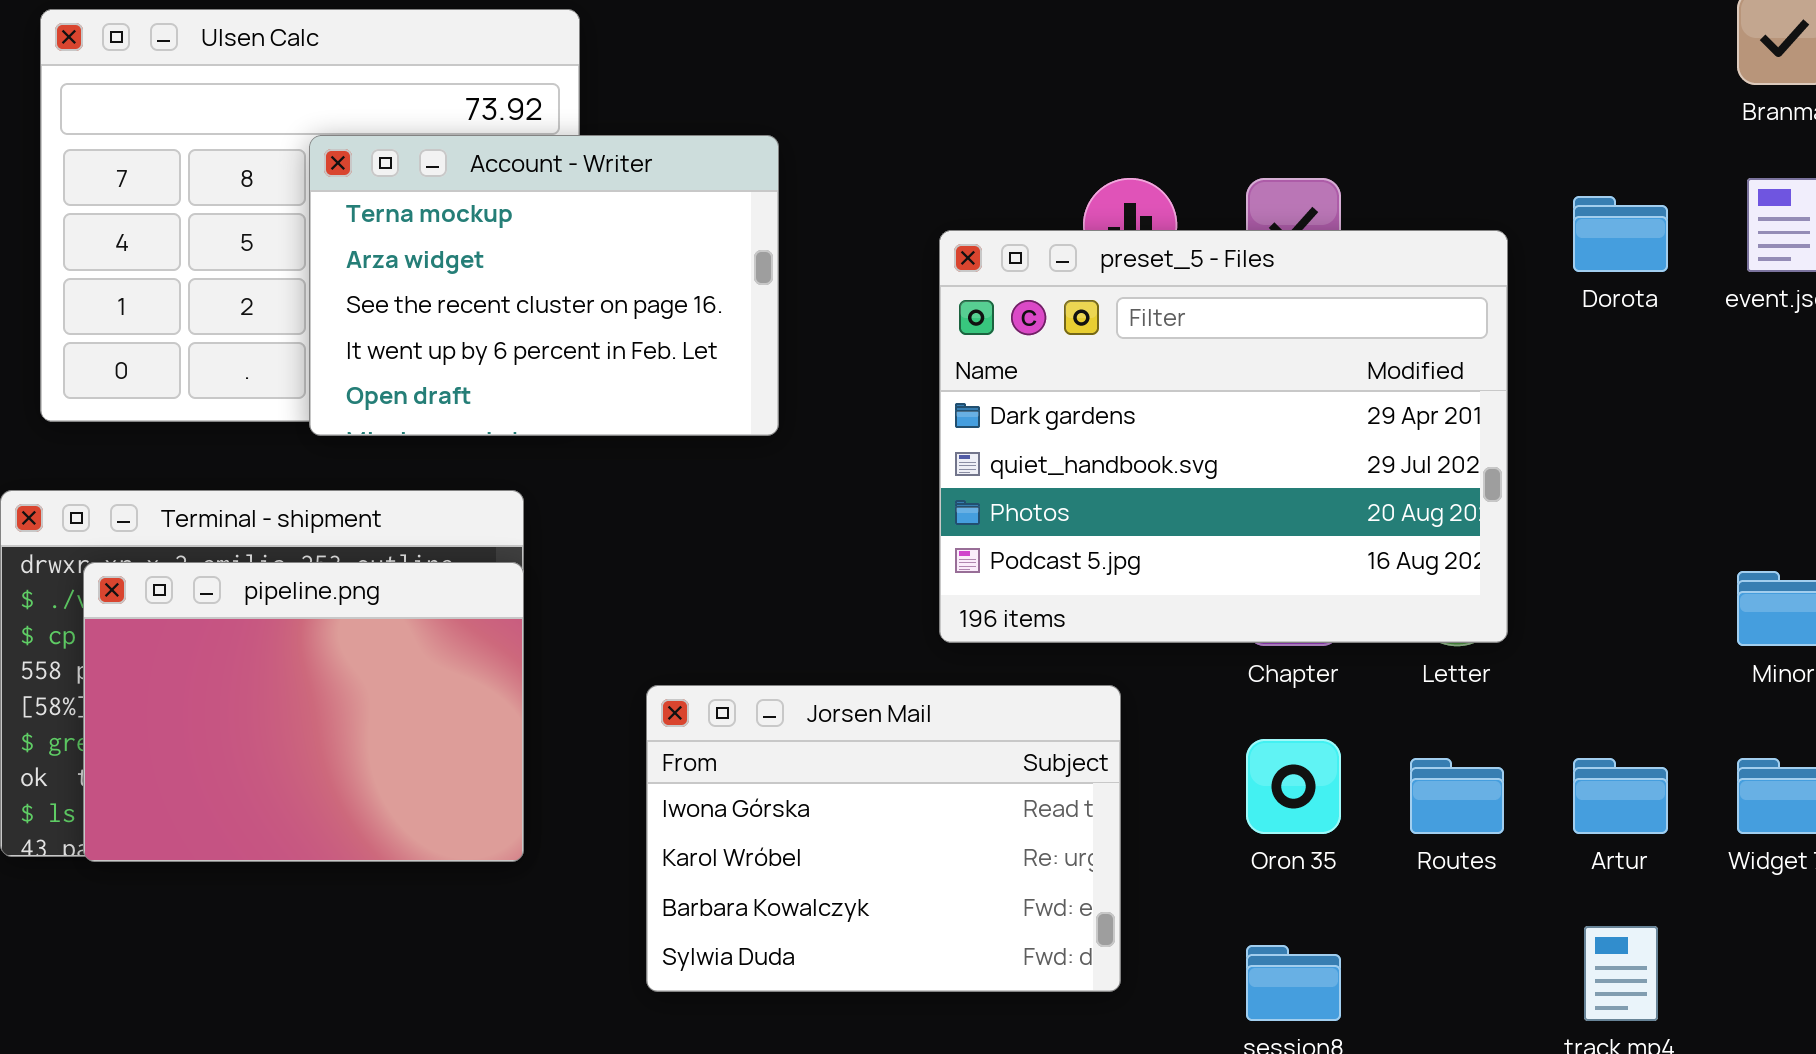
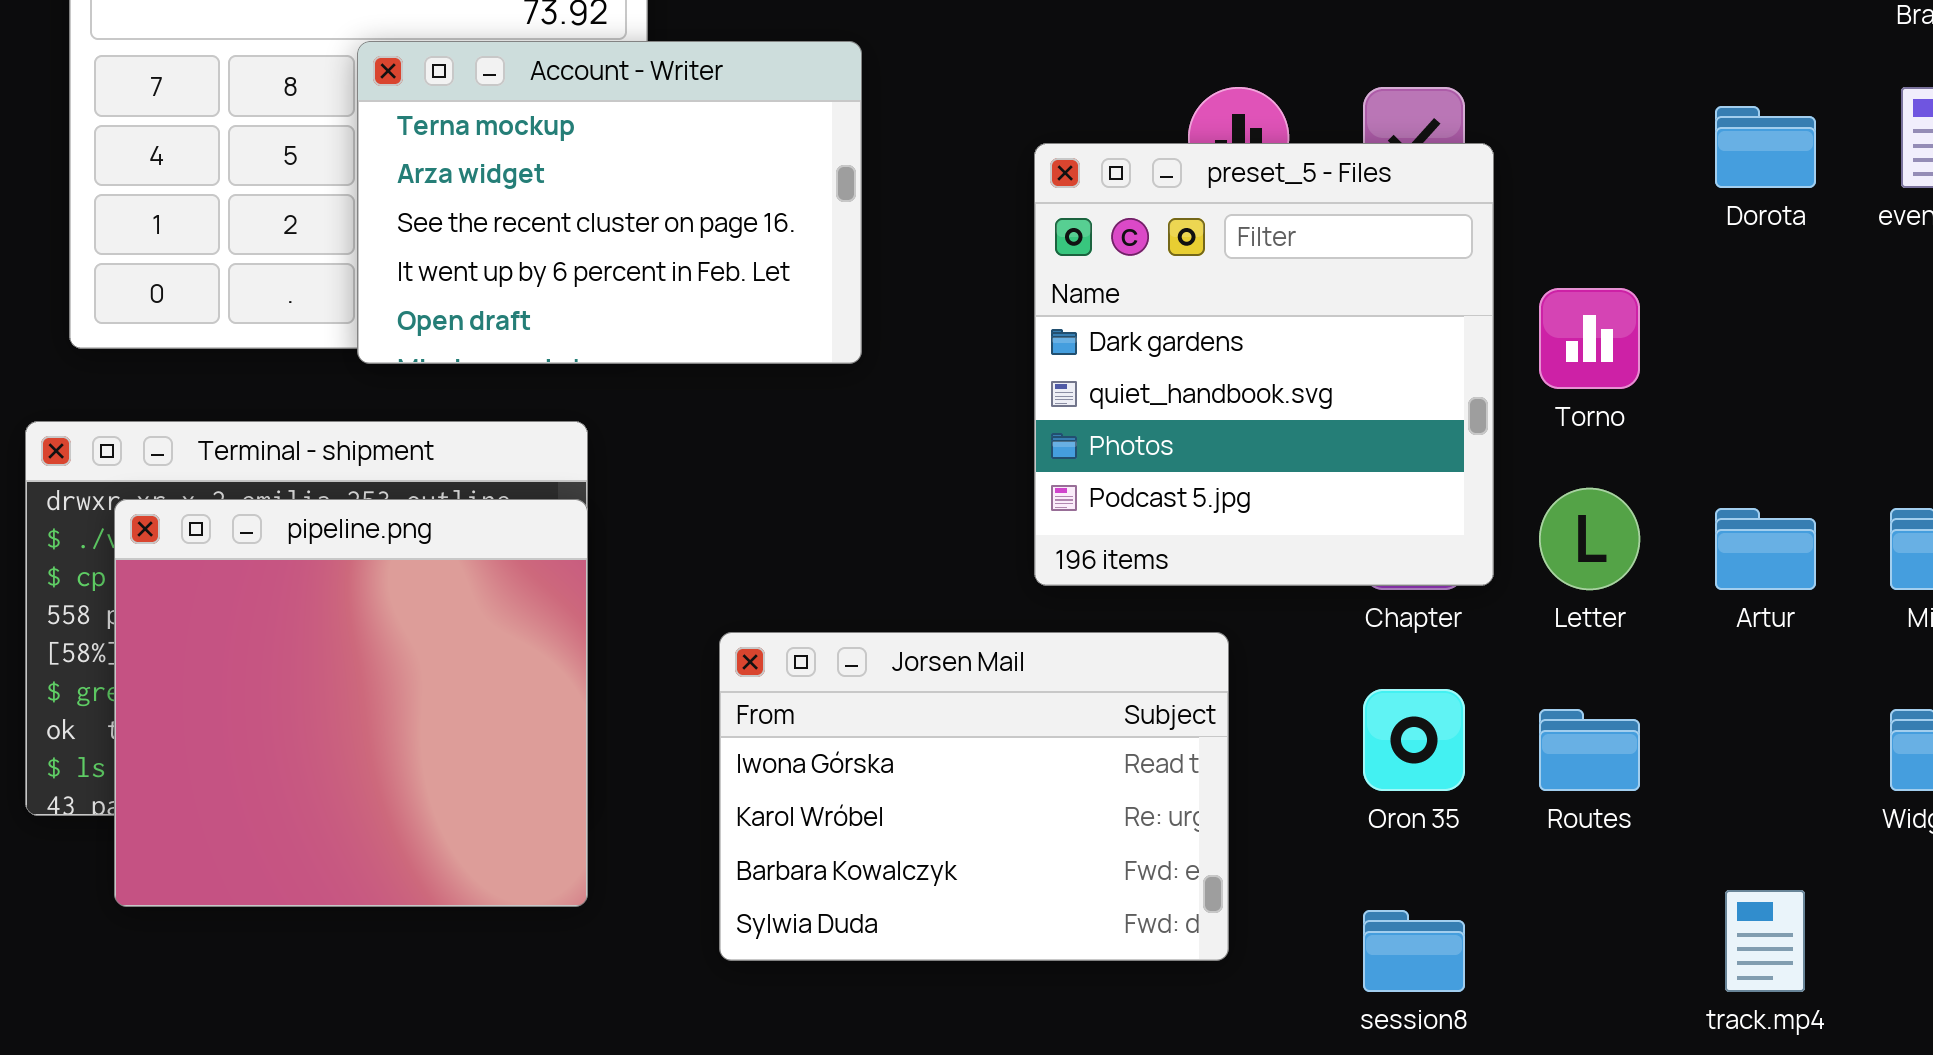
preset_5 - Files: [939,230,1508,643] -> [1034,143,1494,586], resized
pipeline.png: [83,562,524,862] -> [114,499,588,907], resized
Artur: [1573,758,1668,834] -> [1715,508,1816,590], moved

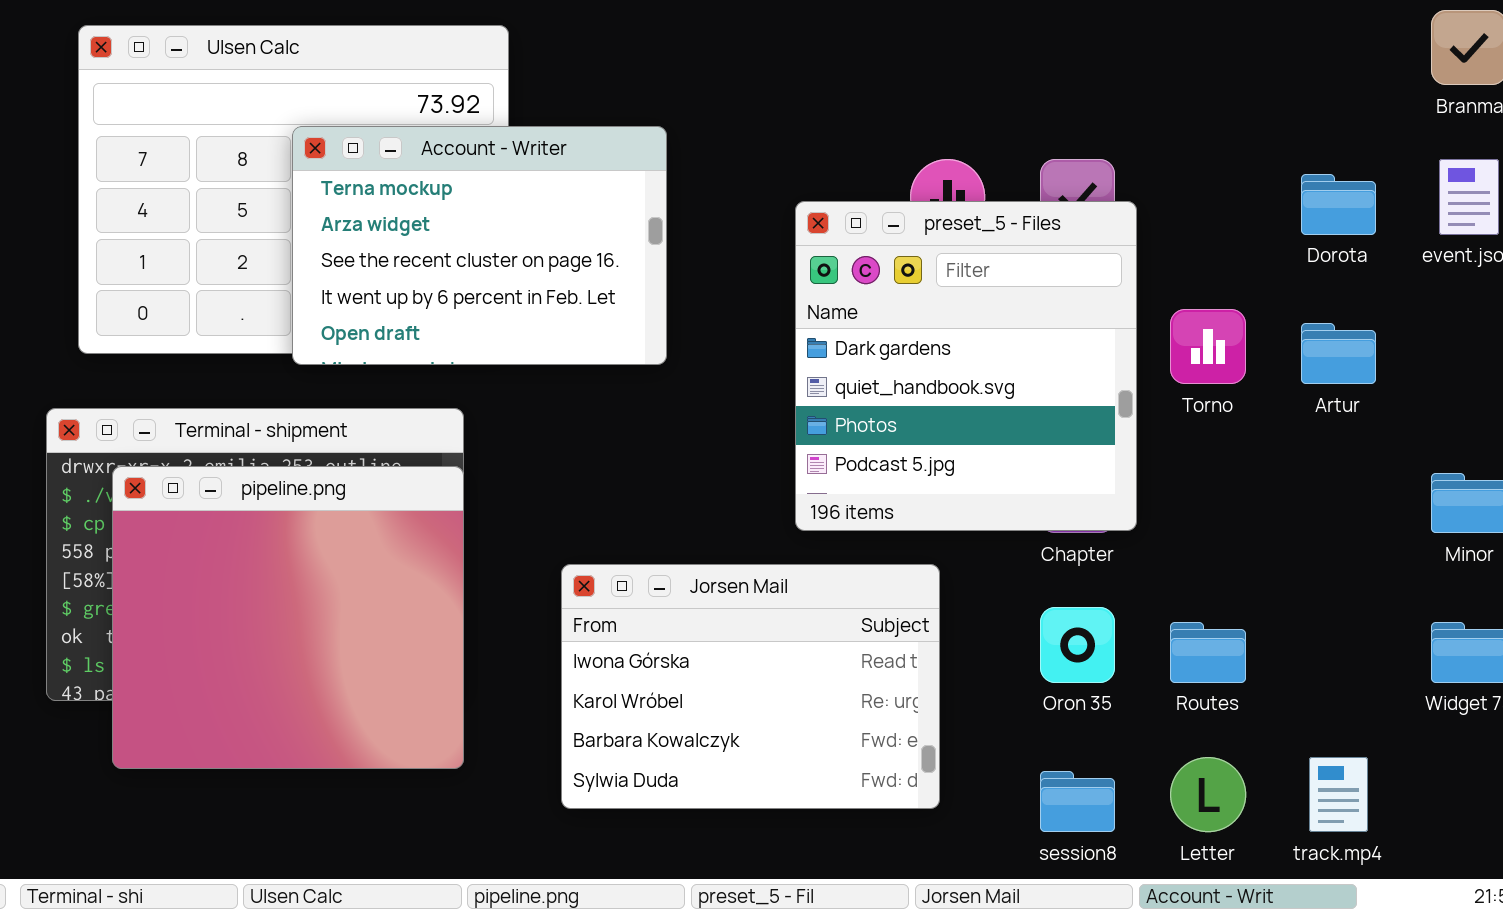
Letter: [1539,488,1640,590] -> [1170,757,1246,832], moved
Artur: [1715,508,1816,590] -> [1301,323,1376,384], moved

